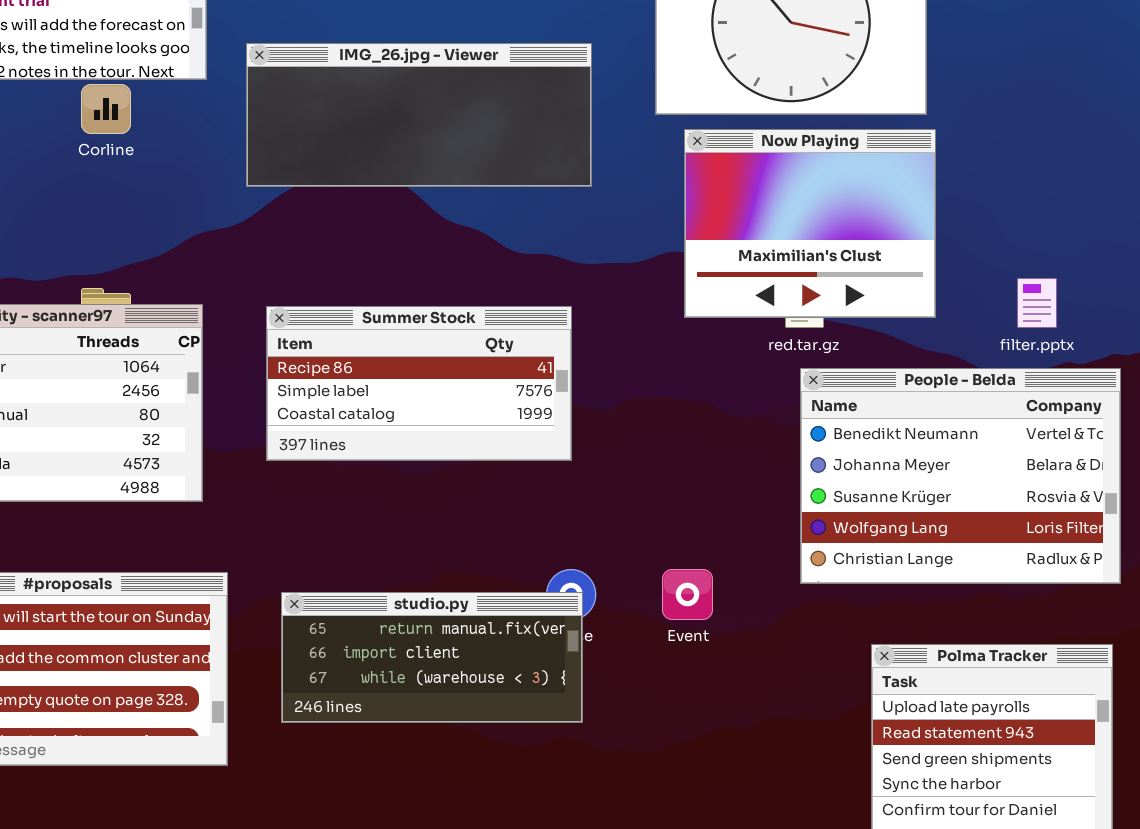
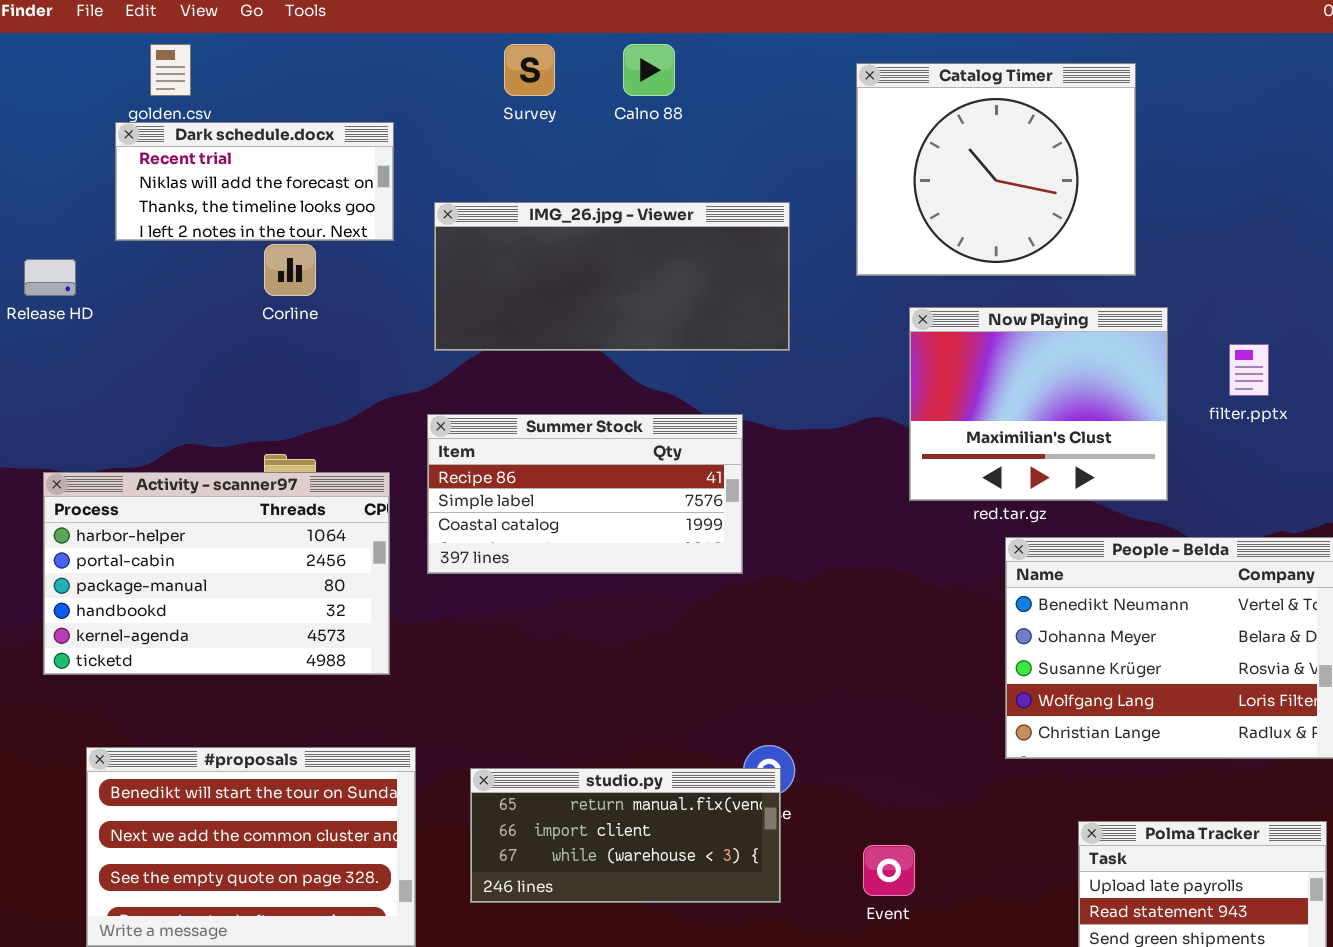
Now Playing: [684,129,936,318] -> [909,307,1168,501], moved
filter.pptx: [1017,278,1057,328] -> [1229,344,1269,396], moved
Summer Stock: [266,306,572,461] -> [427,414,743,574], moved
Event: [662,569,713,620] -> [863,845,915,896], moved

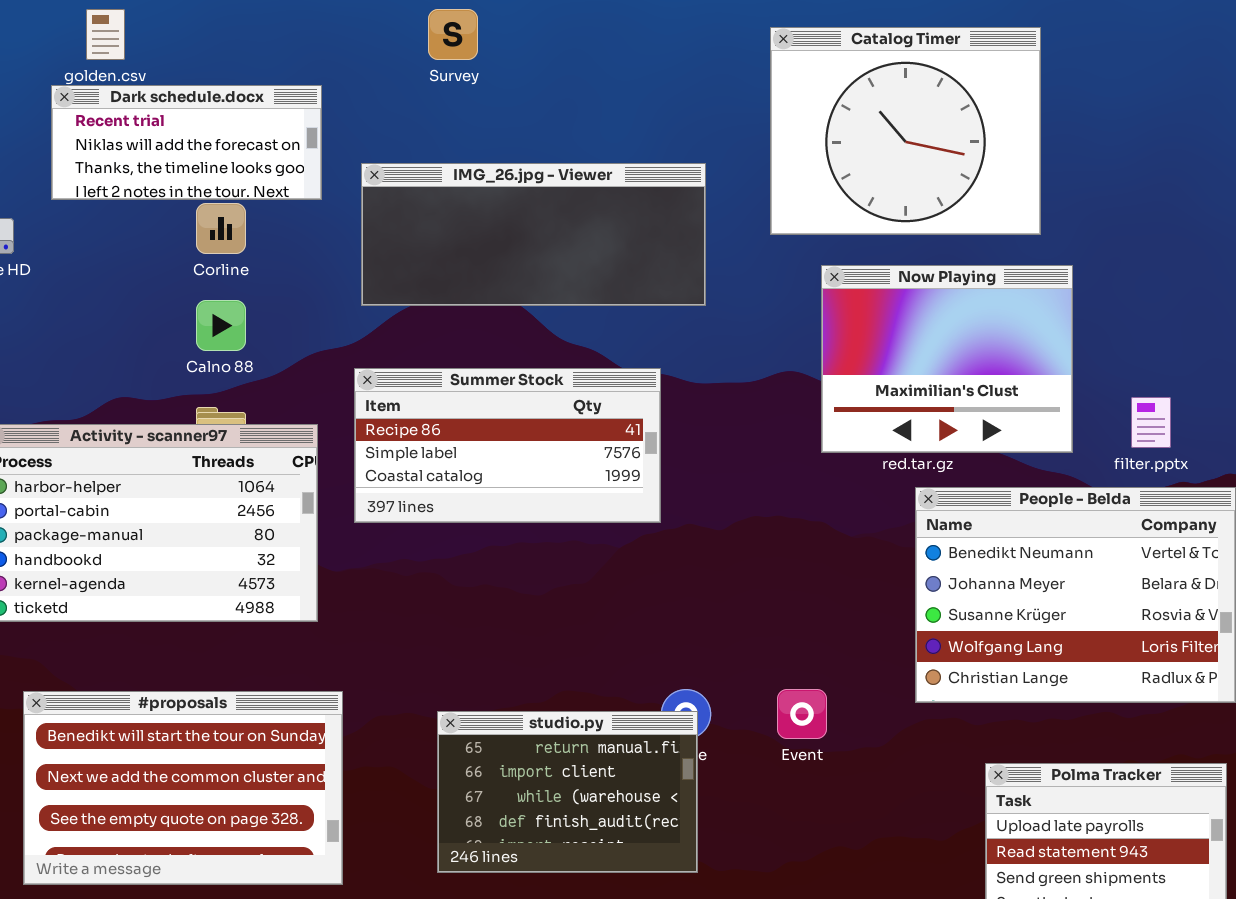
Calno 88: [623,44,675,96] -> [196,300,246,351], moved
filter.pptx: [1229,344,1269,396] -> [1131,397,1171,448], moved
studio.py: [470,768,781,903] -> [437,711,698,873], resized
Event: [863,845,915,896] -> [777,689,827,739], moved

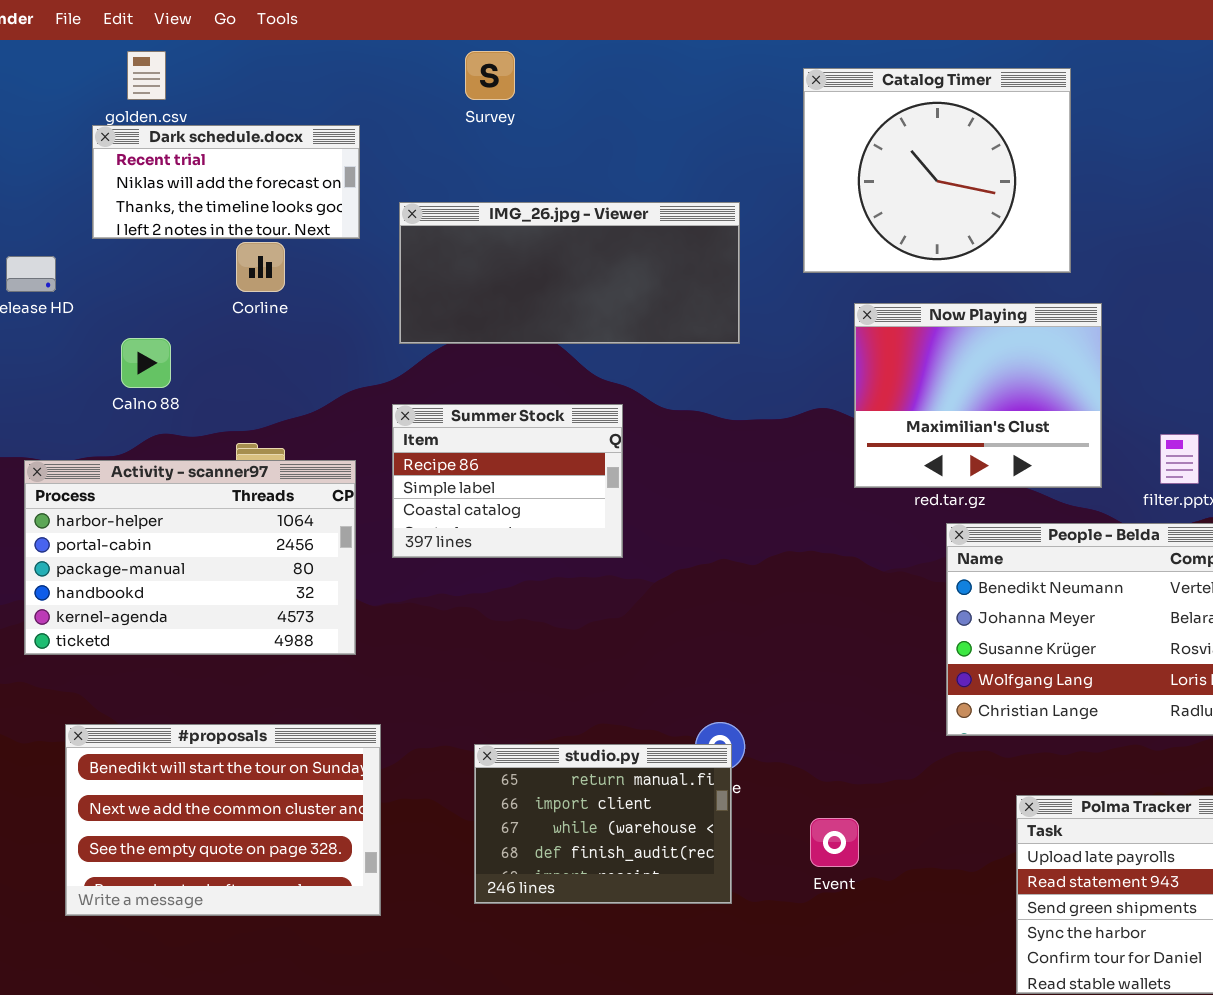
Calno 88: [196,300,246,351] -> [121,338,171,388], moved
Summer Stock: [354,368,661,523] -> [392,404,623,558], resized
Event: [777,689,827,739] -> [810,818,859,867], moved

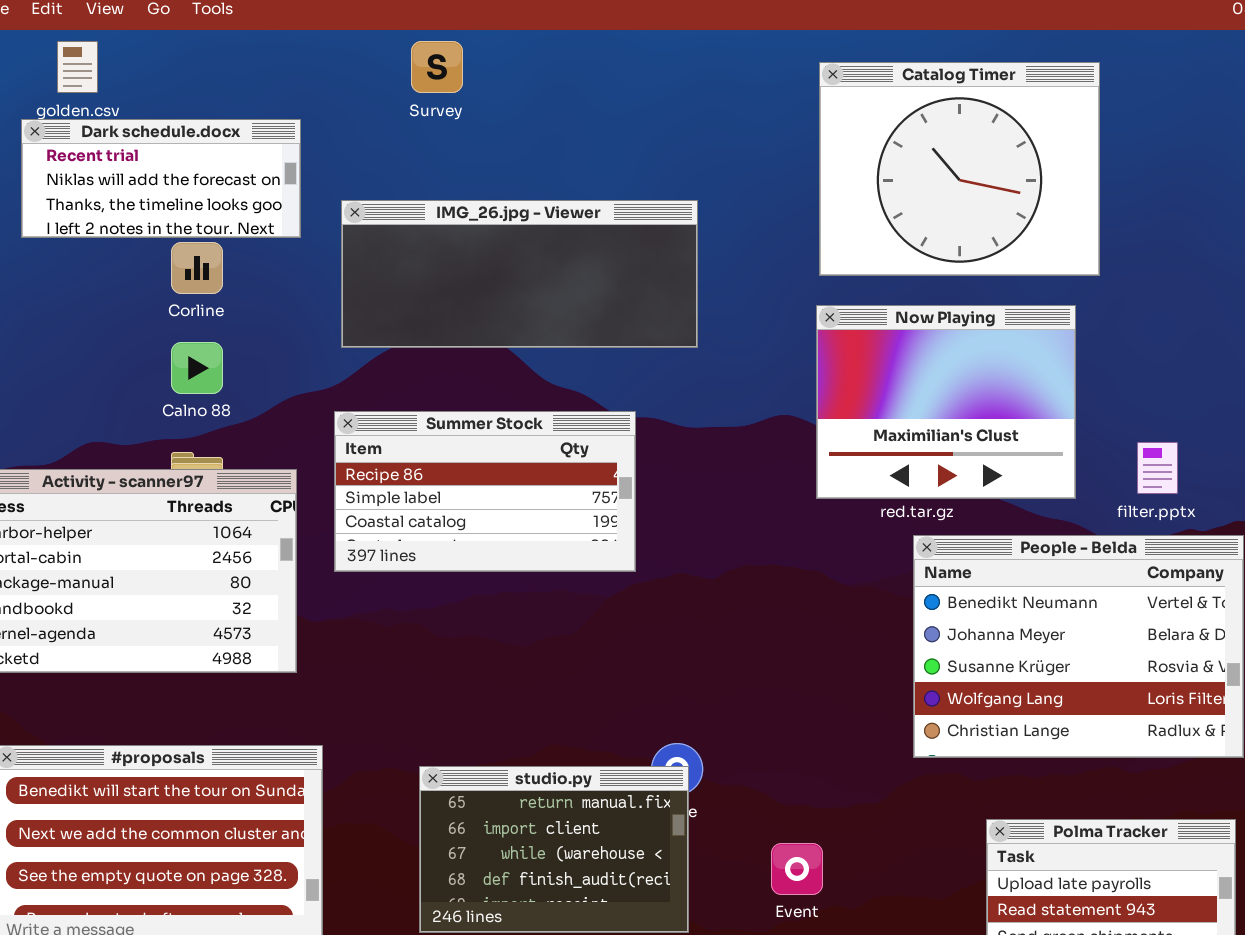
Catalog Timer: [803,68,1071,273] -> [819,62,1100,276], moved
Calno 88: [121,338,171,388] -> [171,342,223,394], moved
Summer Stock: [392,404,623,558] -> [334,411,636,572], resized

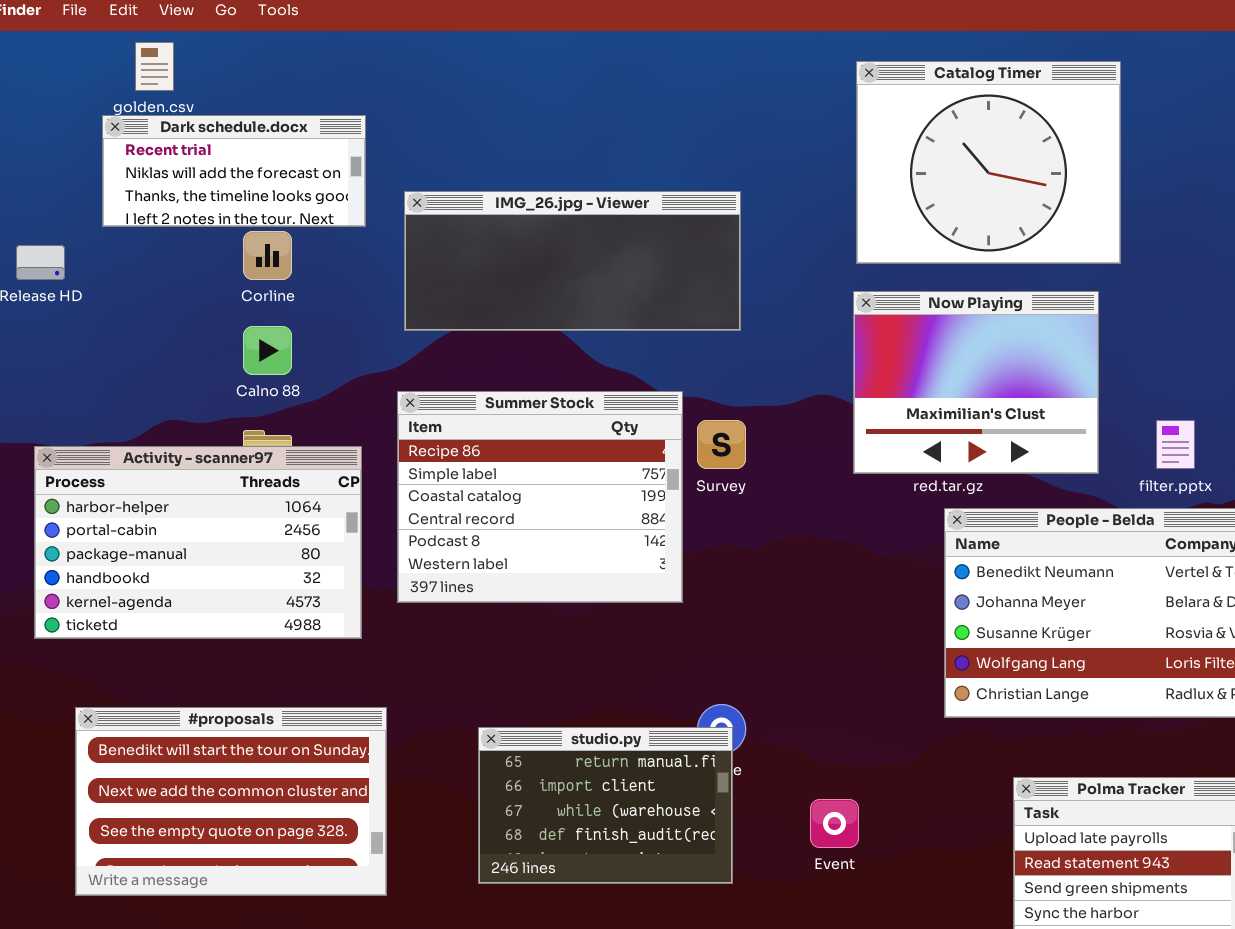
Survey: [411,41,463,93] -> [697,420,746,469], moved
Summer Stock: [334,411,636,572] -> [397,391,683,603], resized

